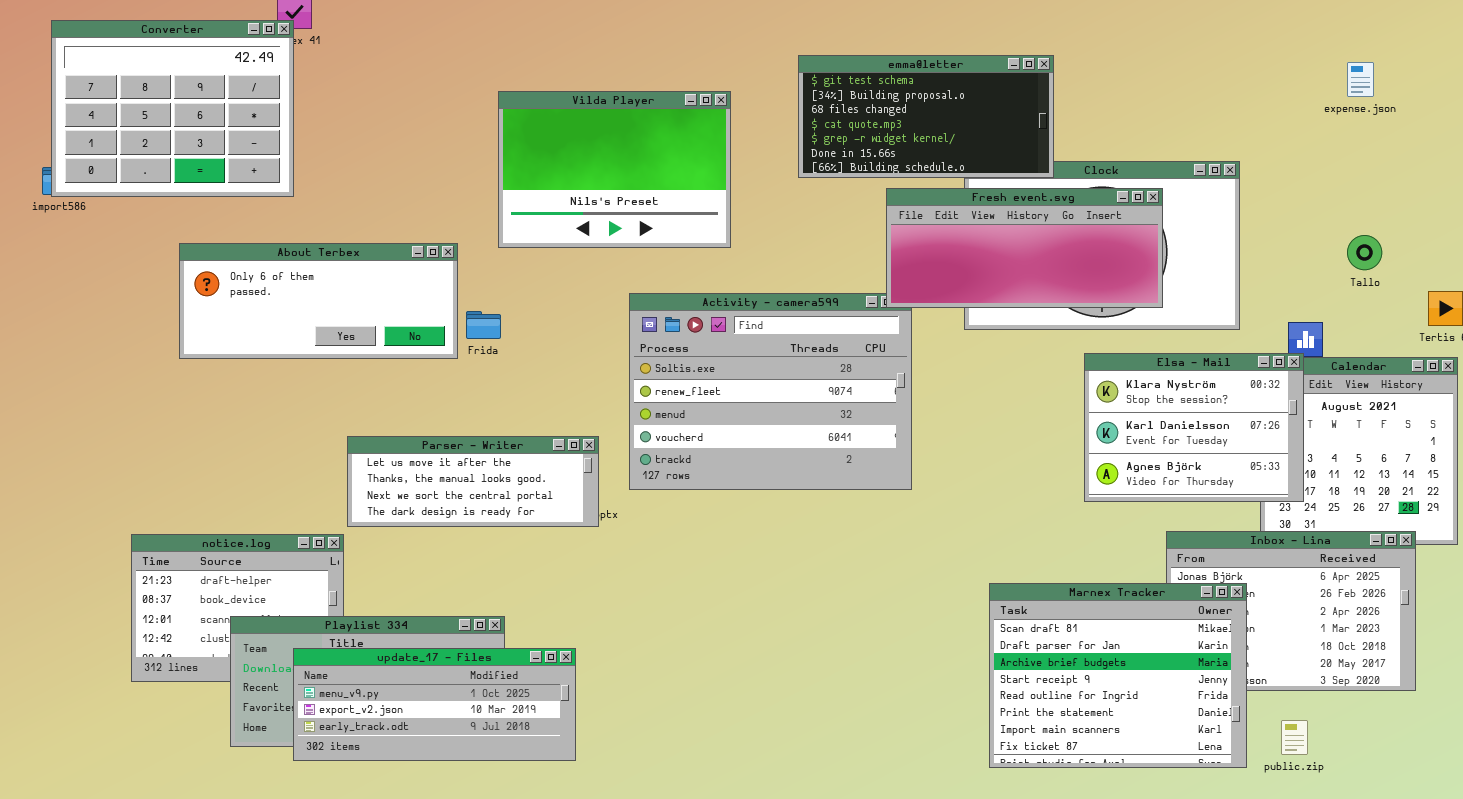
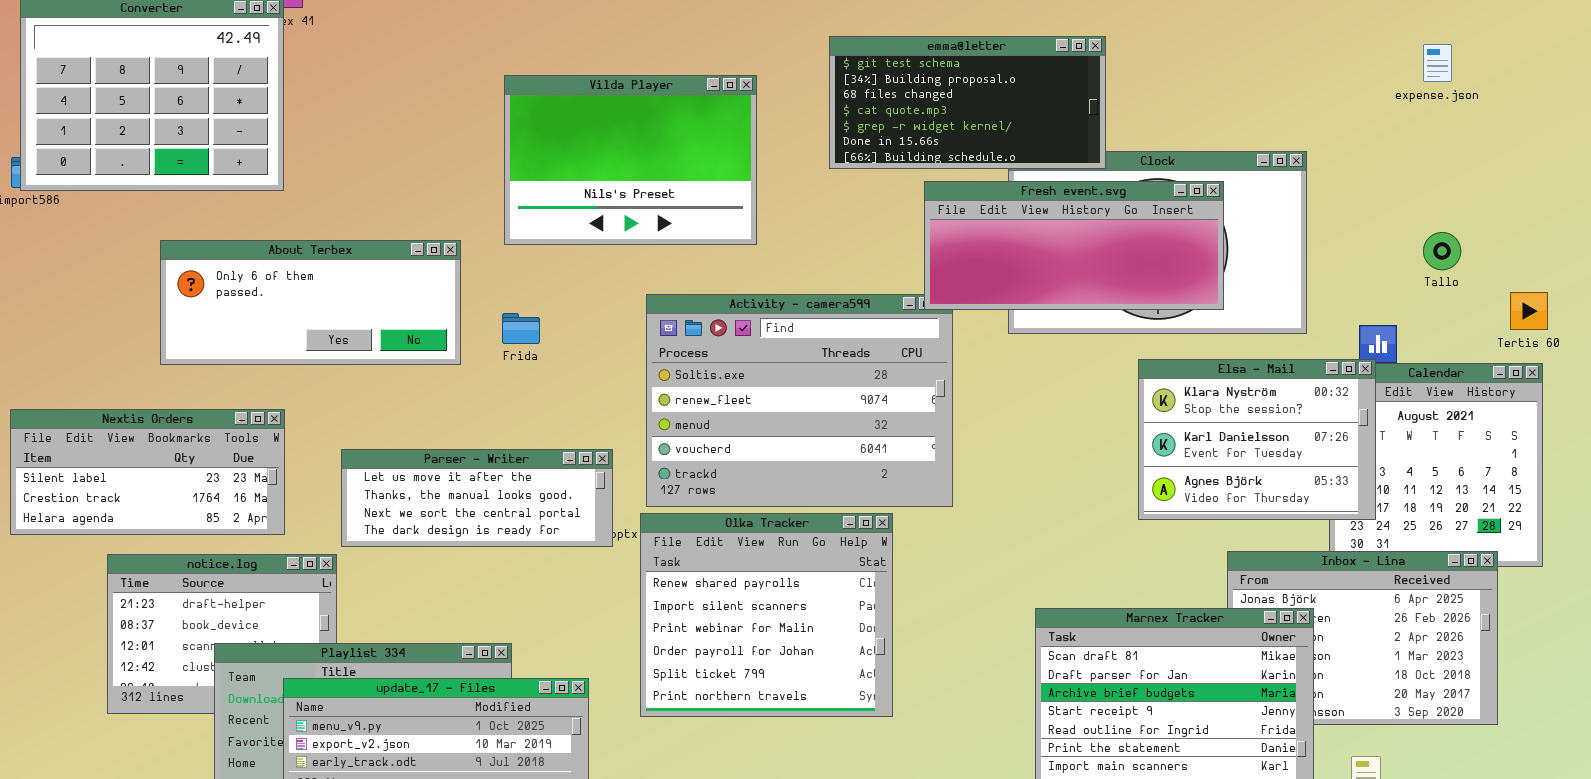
Frida: [466,311,501,339] -> [502,313,540,344], moved
Nextis Orders: none -> [10,409,285,535], opened
Olka Tracker: none -> [640,513,893,717], opened

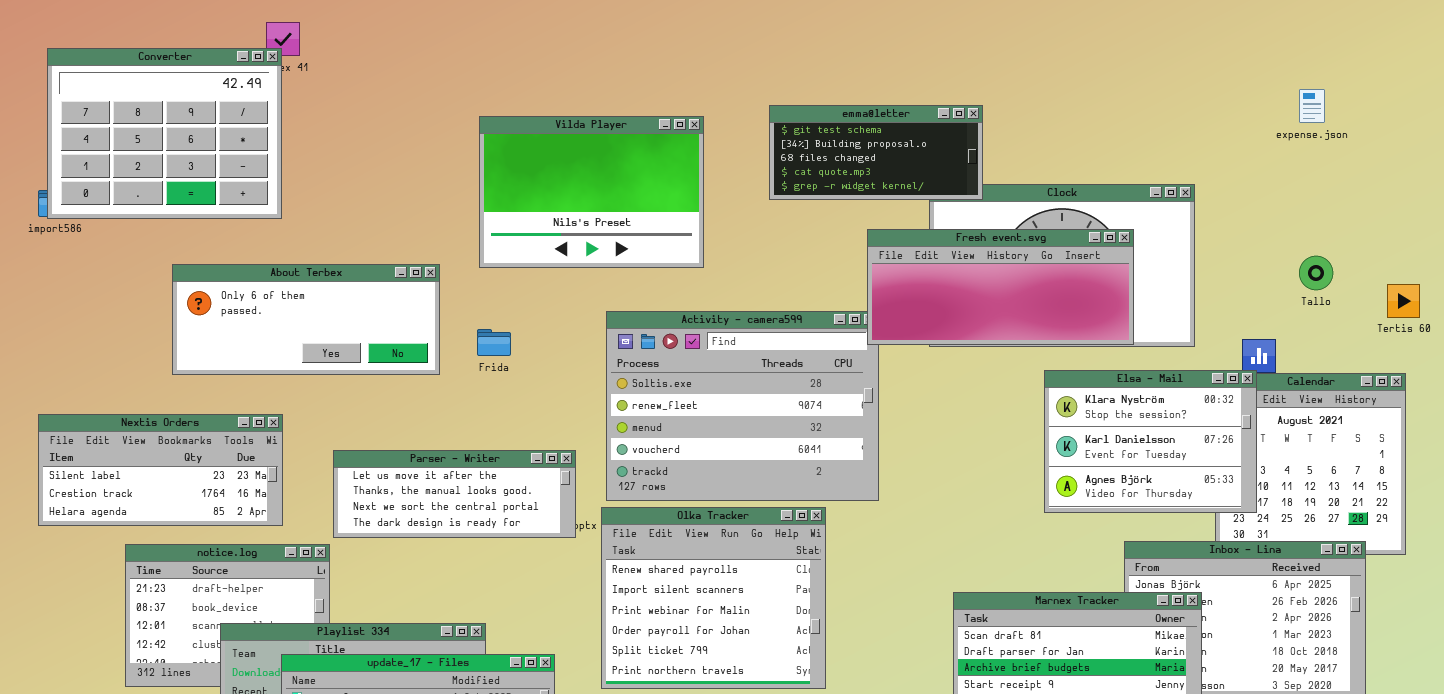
emma@letter: [829,36,1106,169] -> [769,105,983,200], resized
Fresh event.svg: [924,181,1224,310] -> [867,229,1134,345], moved
Tertis 60: [1510,292,1548,330] -> [1387,284,1420,318], moved

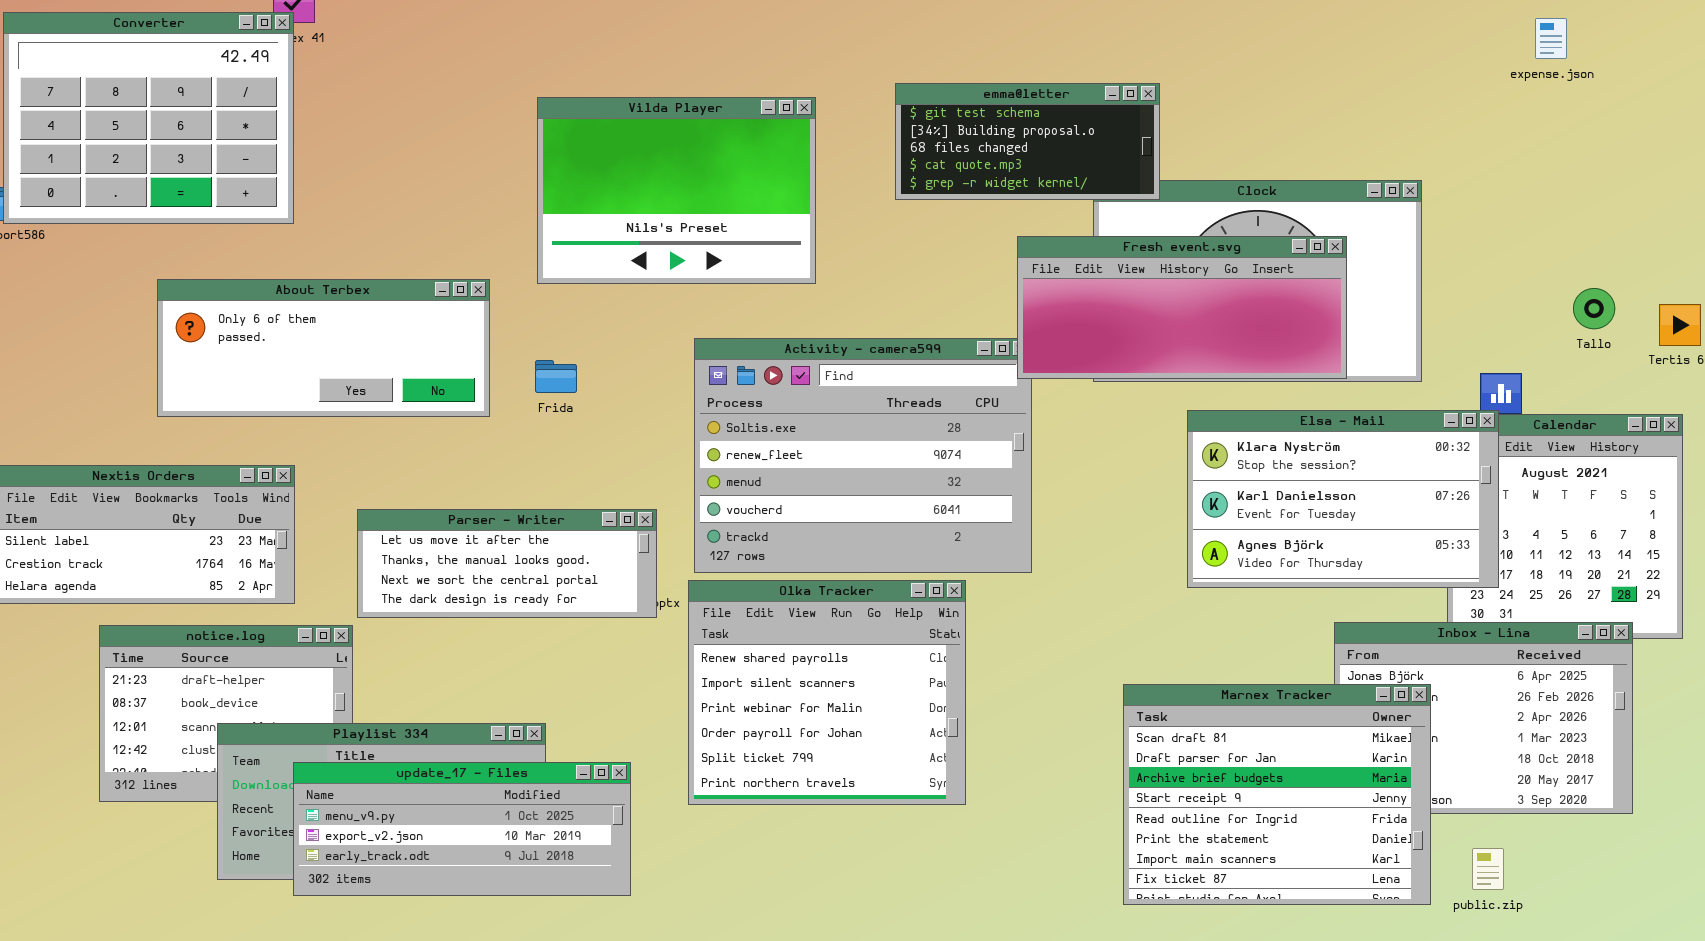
expense.json: [1299,89,1325,123] -> [1535,18,1567,59], moved
Tallo: [1299,256,1333,290] -> [1573,288,1615,329], moved
Elsa - Mail: [1044,370,1257,513] -> [1187,410,1499,588], resized

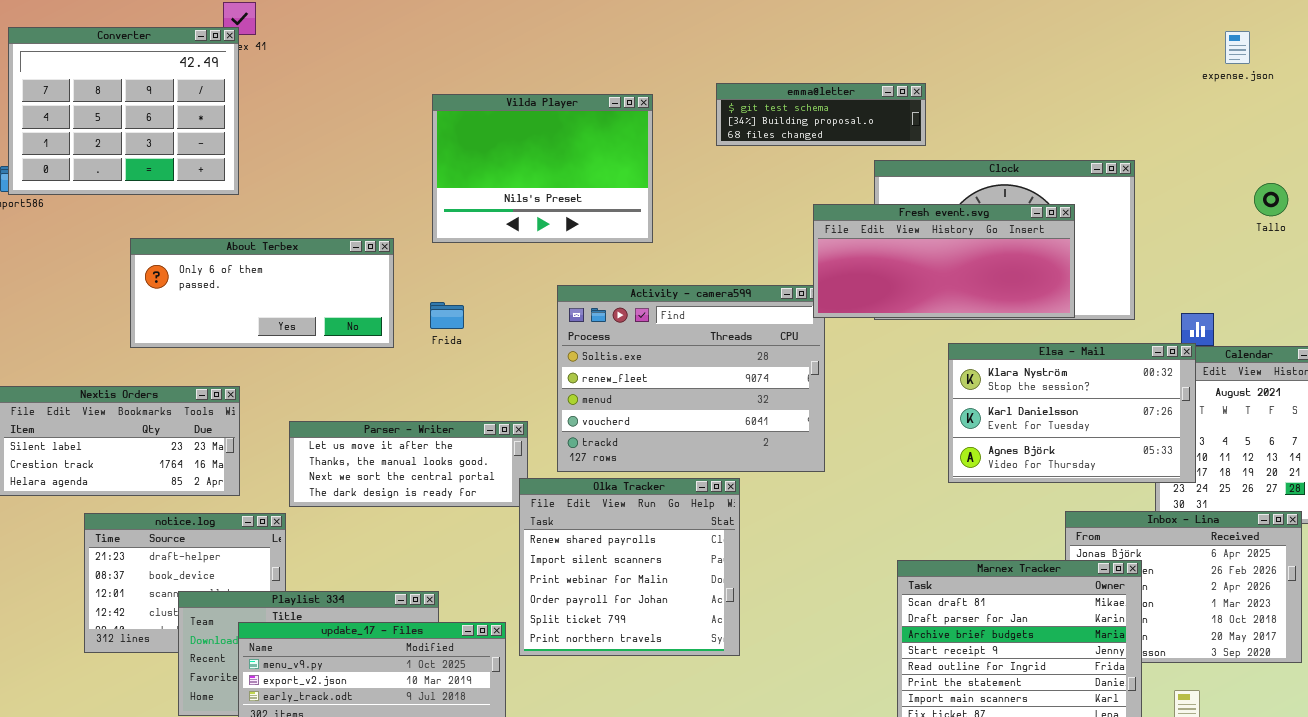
emma@letter: [895,83,1160,200] -> [716,83,926,146], resized
Tallo: [1573,288,1615,329] -> [1254,183,1288,216], moved
Olka Tracker: [688,580,966,805] -> [519,478,740,656], moved

